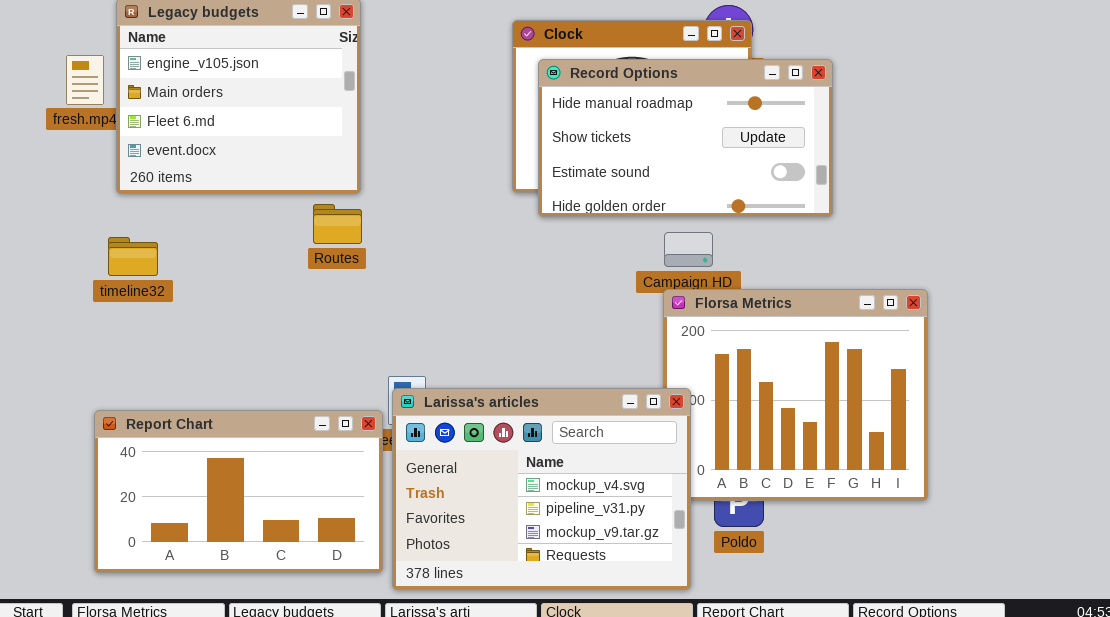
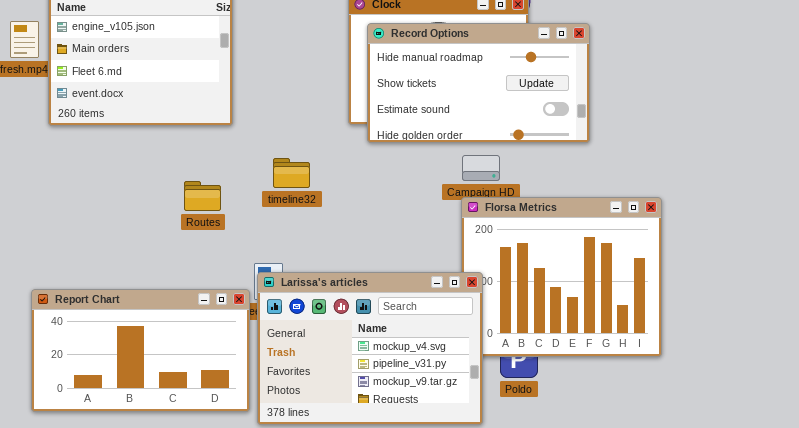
Routes: [313,204,362,244] -> [184,181,221,211], moved
timeline32: [108,237,158,276] -> [273,158,310,188], moved

